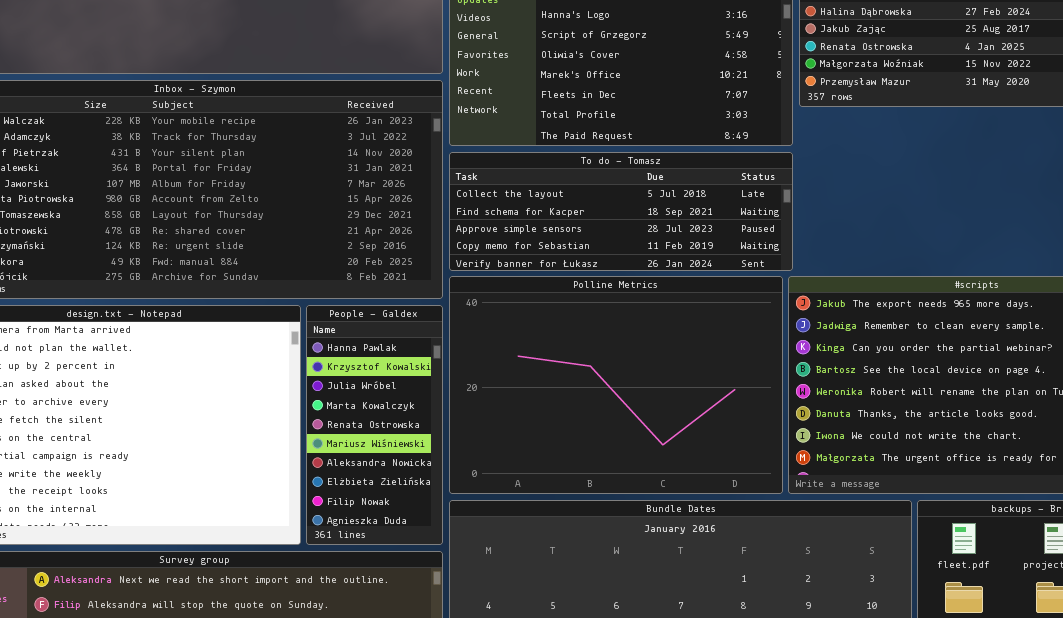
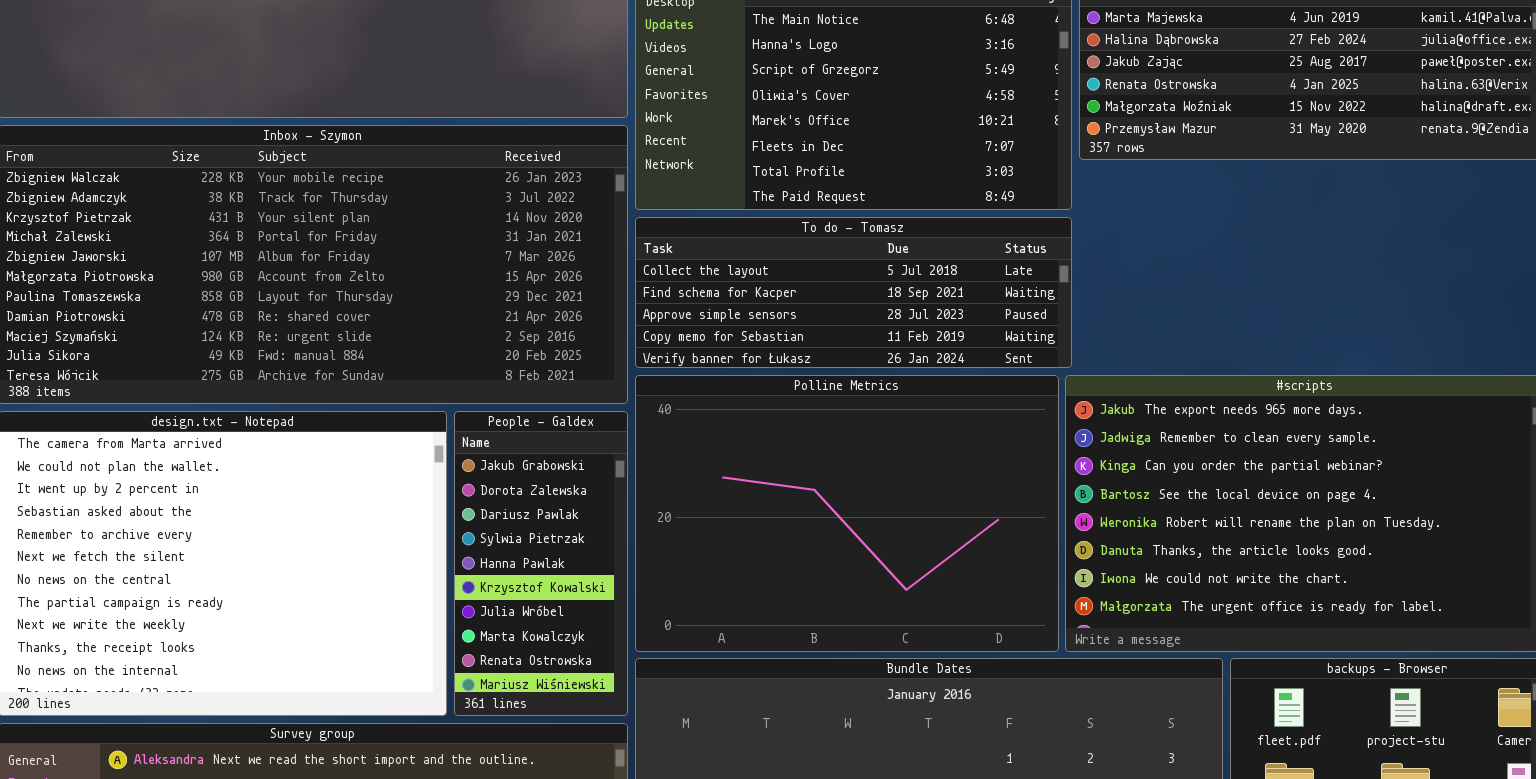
People - Galdex: [306,305,443,545] -> [454,411,628,716], scrolled up 4 rows

